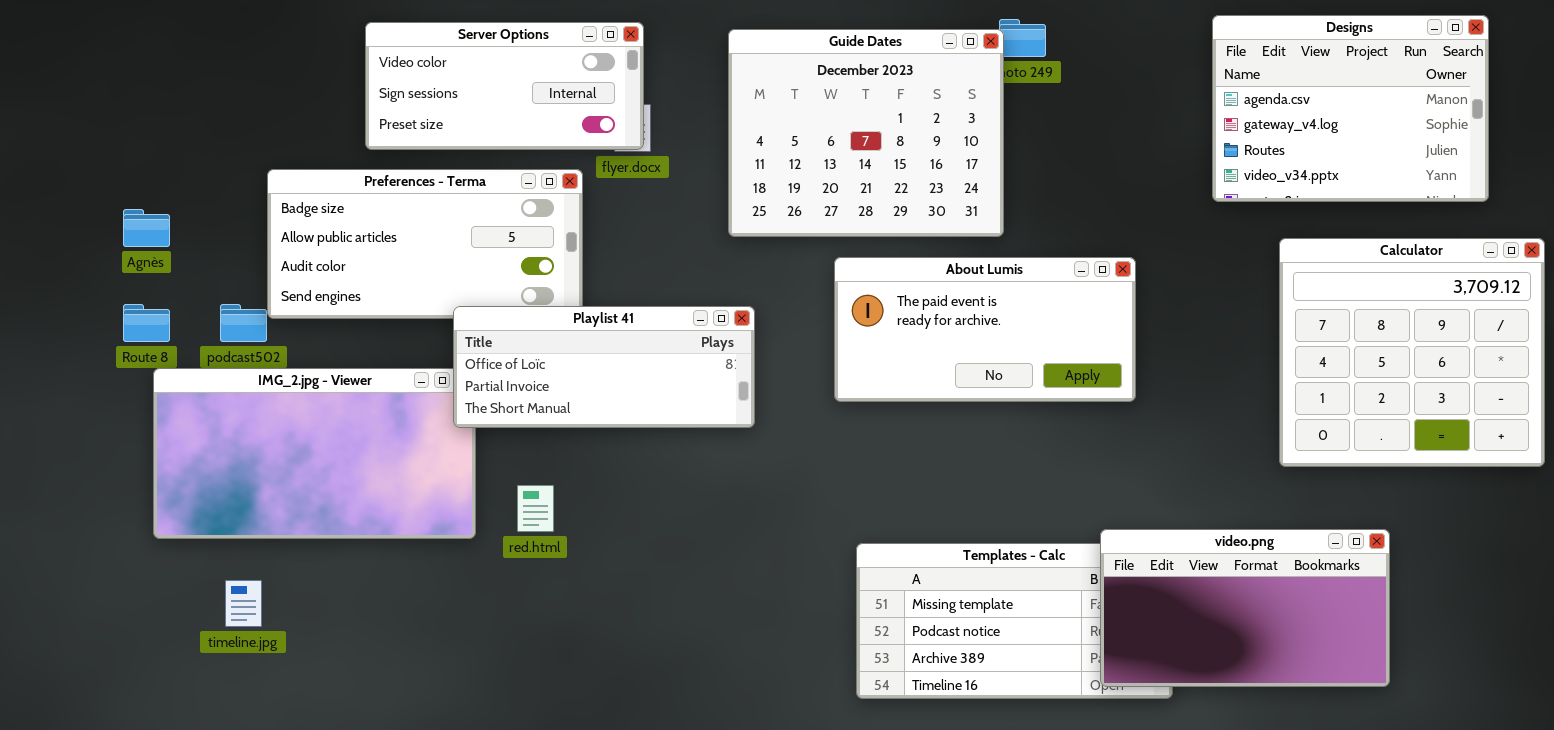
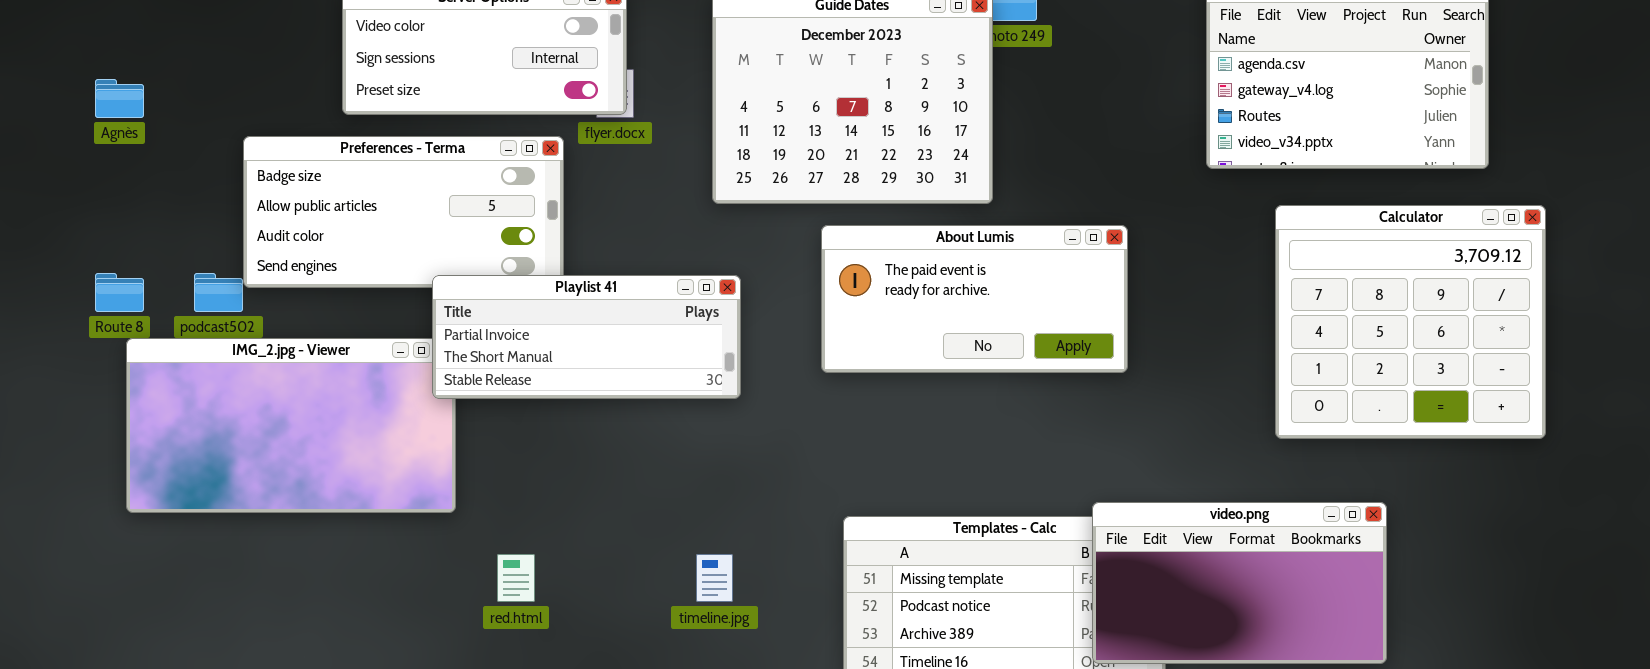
Agnès: [123,209,170,247] -> [95,79,144,118], moved
Playlist 41: [453,306,755,428] -> [432,275,741,399], scrolled down 1 row
red.html: [517,485,554,532] -> [497,554,535,602], moved
timeline.jpg: [225,580,262,627] -> [696,554,733,602], moved

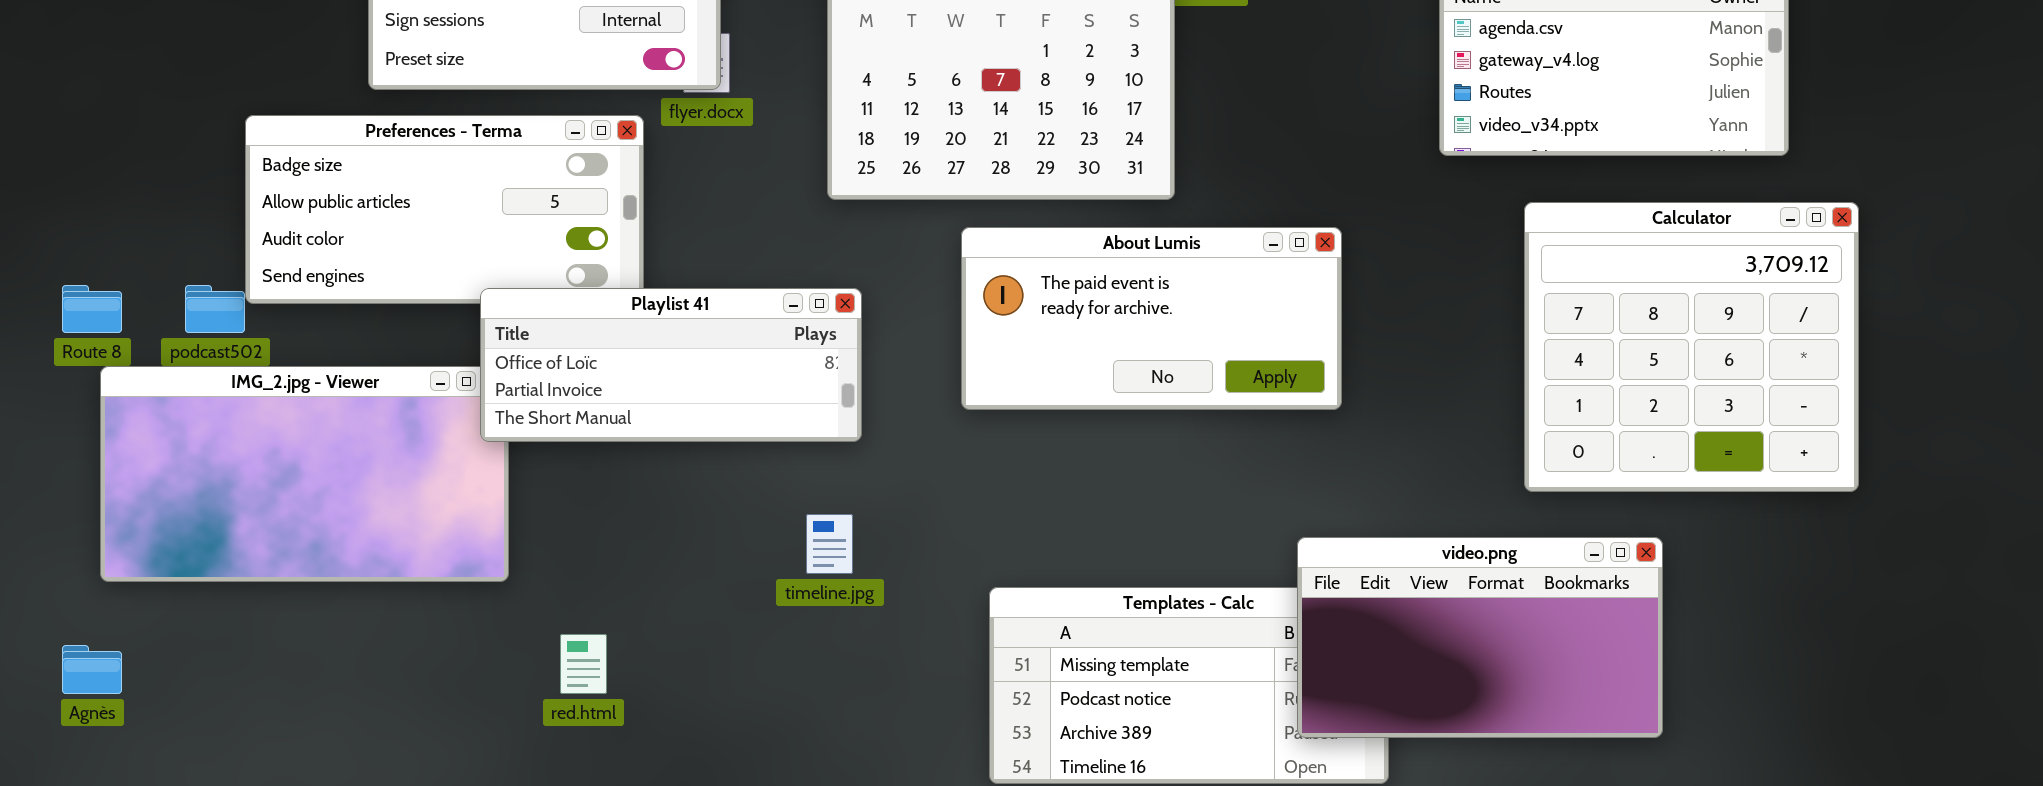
Agnès: [95,79,144,118] -> [62,645,122,694], moved
Playlist 41: [432,275,741,399] -> [480,288,862,442], scrolled up 1 row
video.png: [1092,502,1387,664] -> [1297,537,1663,738], moved
timeline.jpg: [696,554,733,602] -> [806,514,853,574], moved

